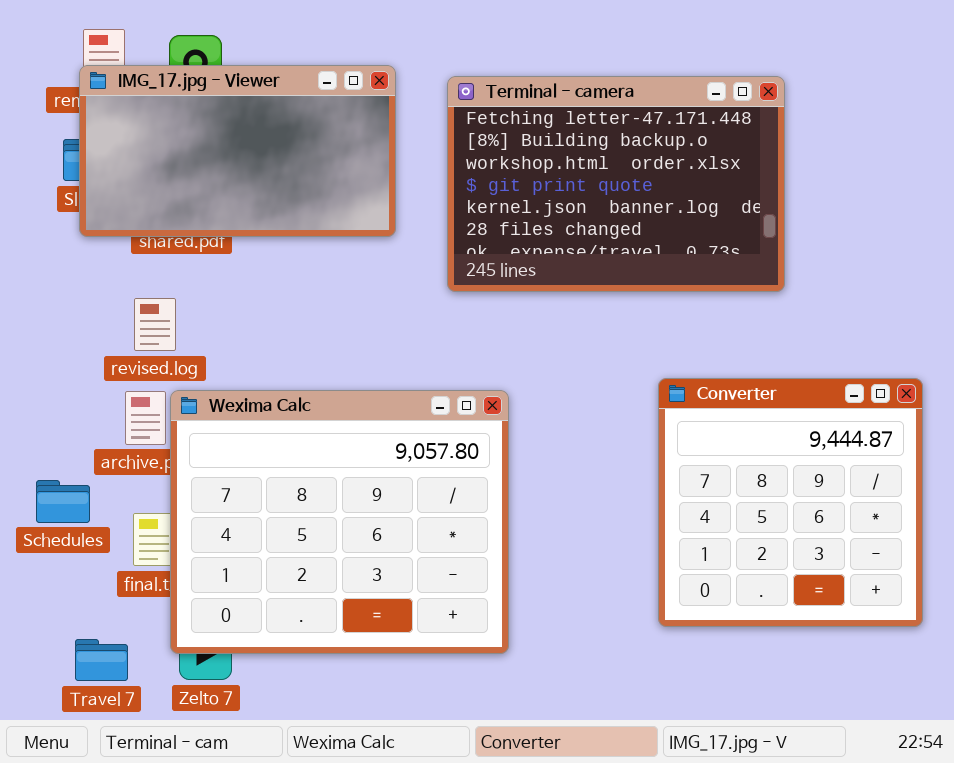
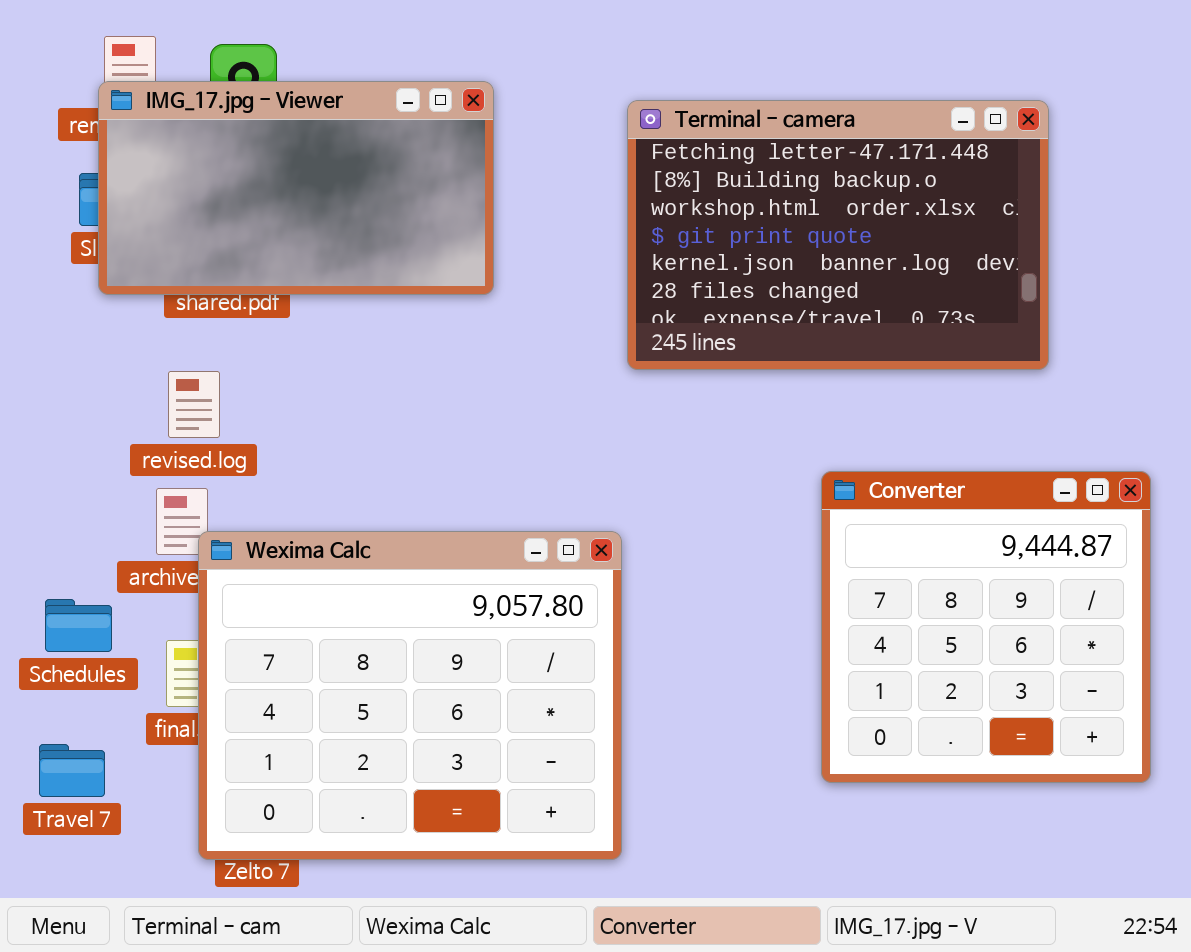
Terminal - camera: [447,76,785,292] -> [627,100,1049,370], moved
Wexima Calc: [170,390,509,654] -> [198,531,622,860], moved
Travel 7: [75,639,128,681] -> [39,744,105,797], moved

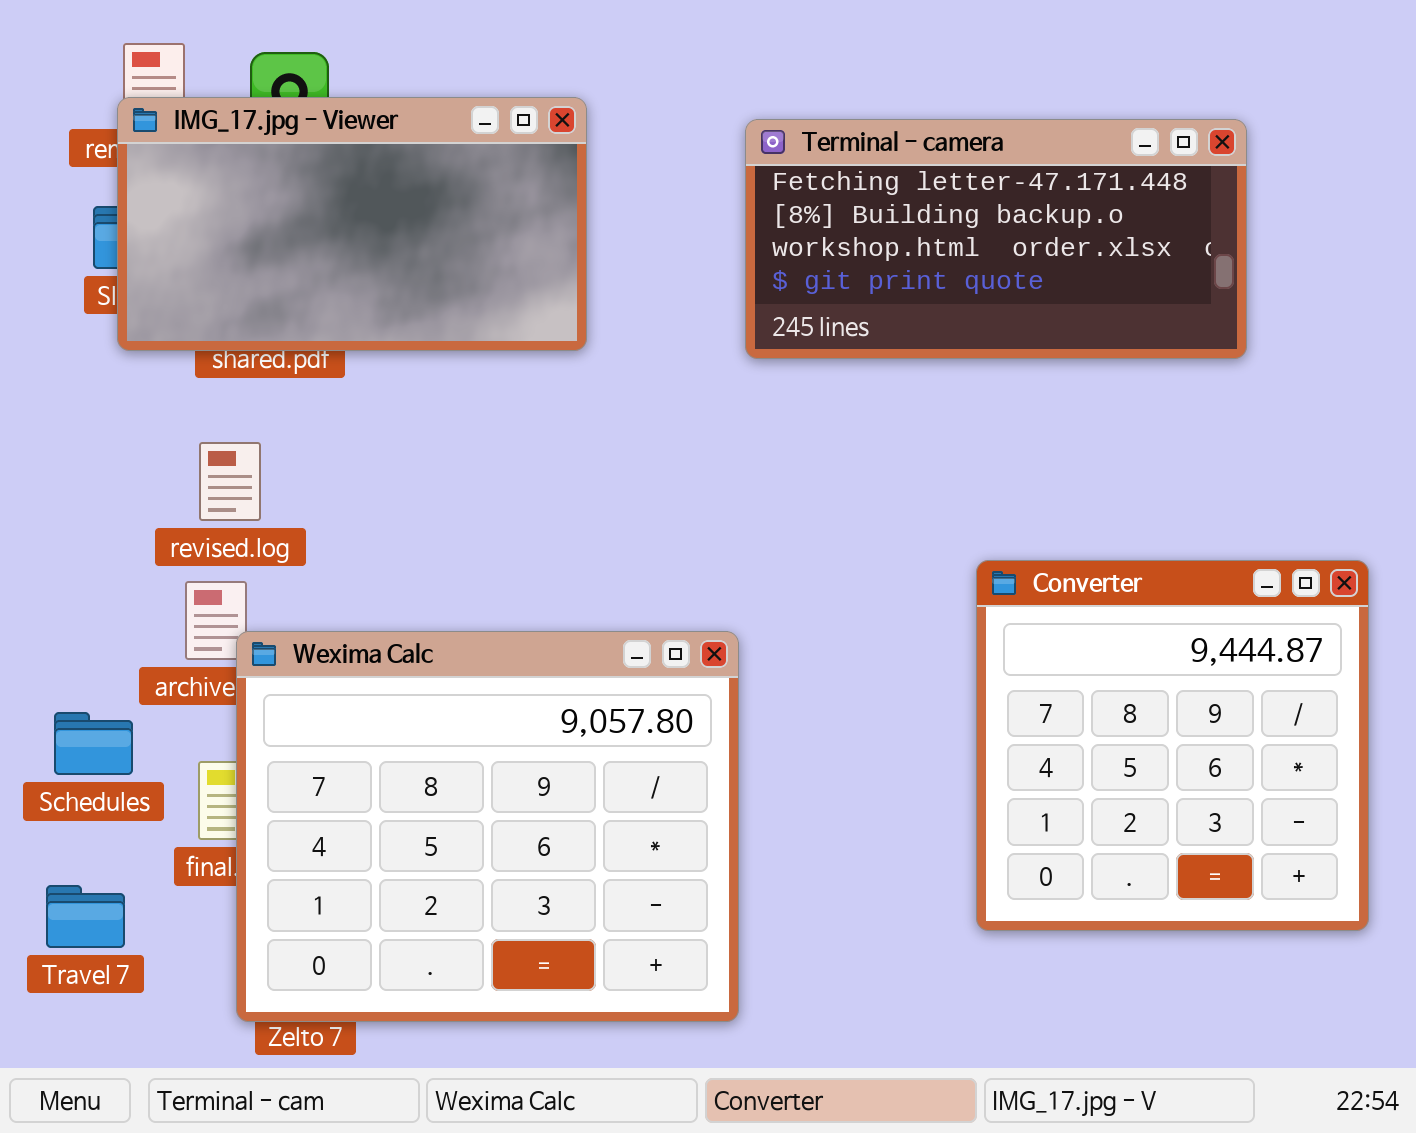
Terminal - camera: [627,100,1049,370] -> [745,119,1247,359], resized

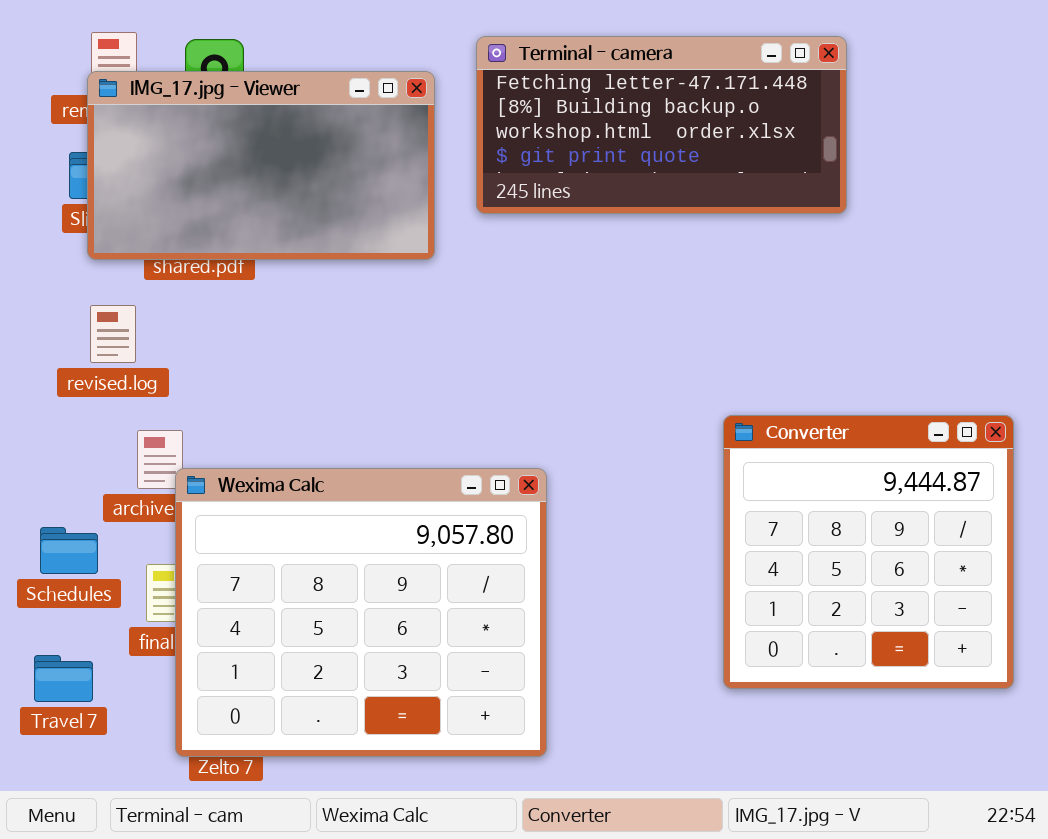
Terminal - camera: [745,119,1247,359] -> [476,36,847,214], moved
revised.log: [199,442,261,521] -> [90,305,136,363], moved

